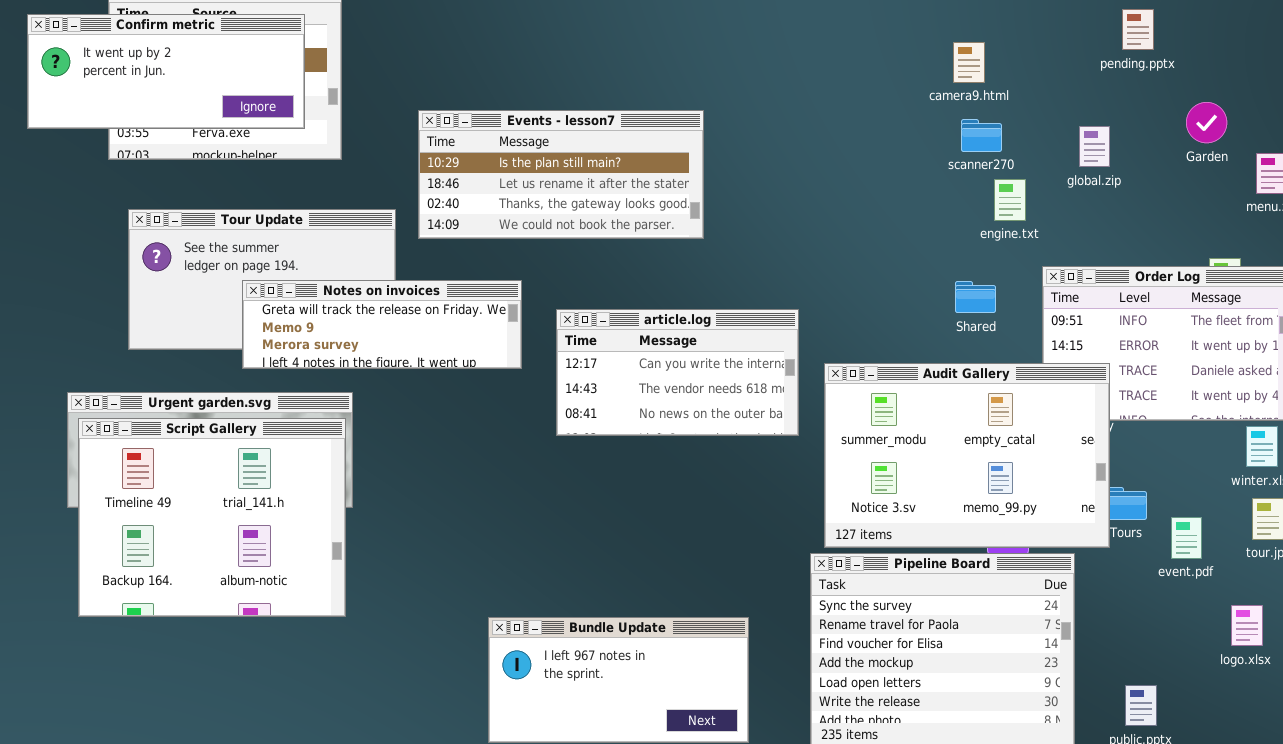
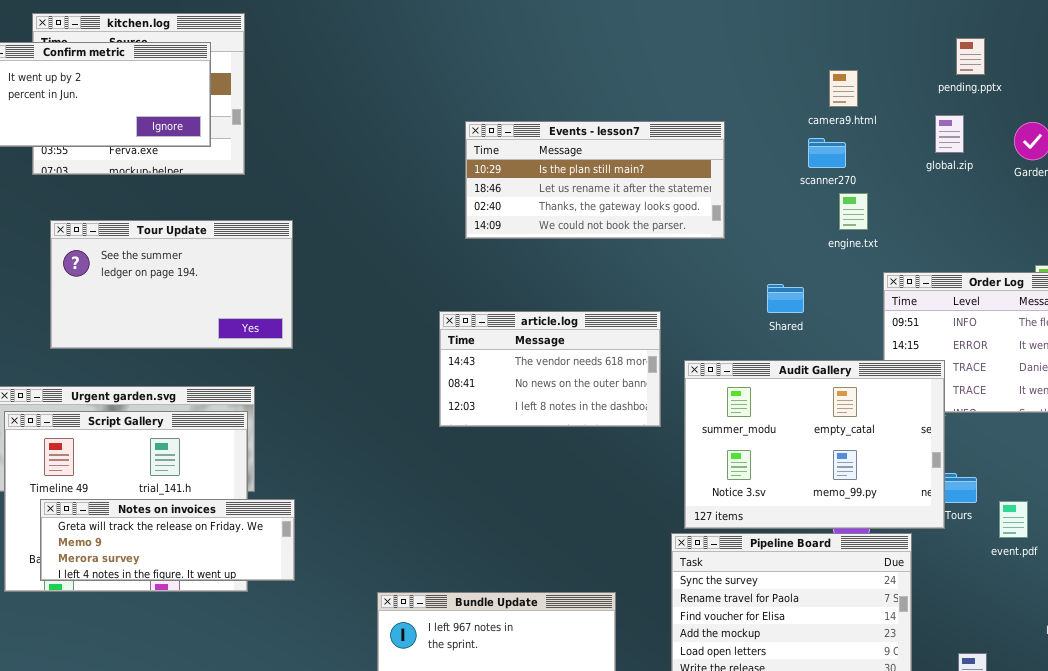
camera9.html: [953,42,985,83] -> [829,70,858,107], moved
Events - lesson7: [418,110,704,239] -> [465,121,725,239], moved
global.zip: [1079,126,1110,167] -> [935,115,964,153], moved
Notes on invoices: [242,280,522,369] -> [40,499,295,581], moved
Shared: [955,281,996,313] -> [767,284,804,313], moved
article.log: [556,309,799,436] -> [439,311,661,427], scrolled down 1 row

